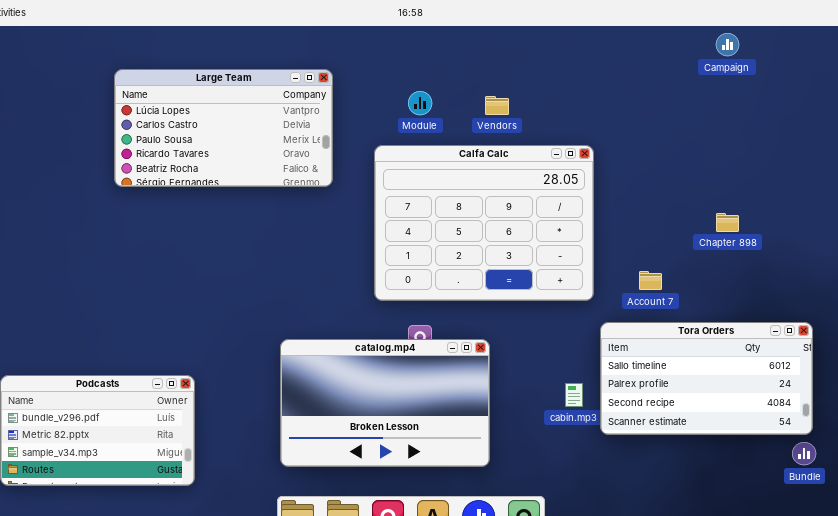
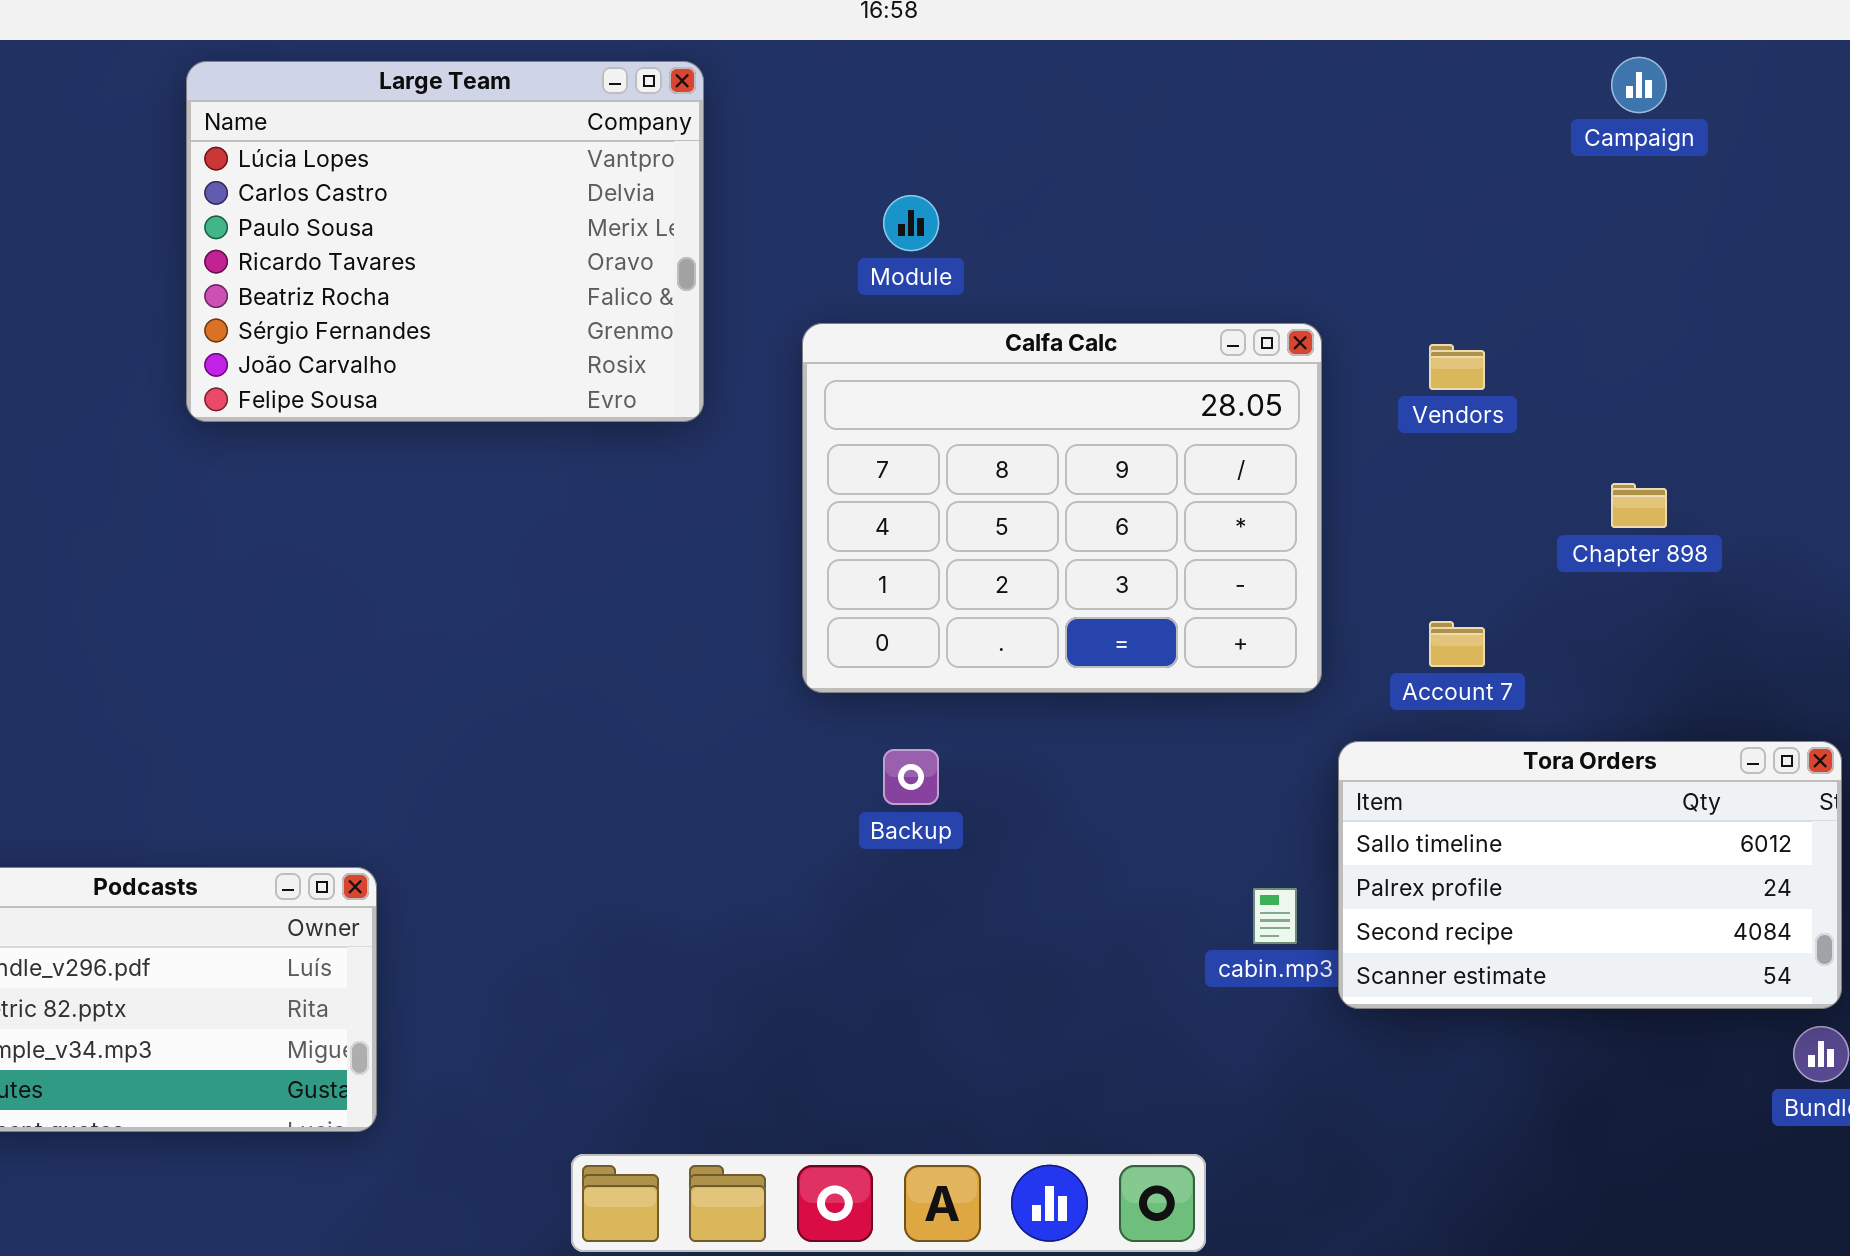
Large Team: [114,69,333,187] -> [186,61,704,422], resized
Vendors: [485,96,509,115] -> [1429,344,1485,390], moved
catalog.mp4: [280,339,490,467] -> none, closed

